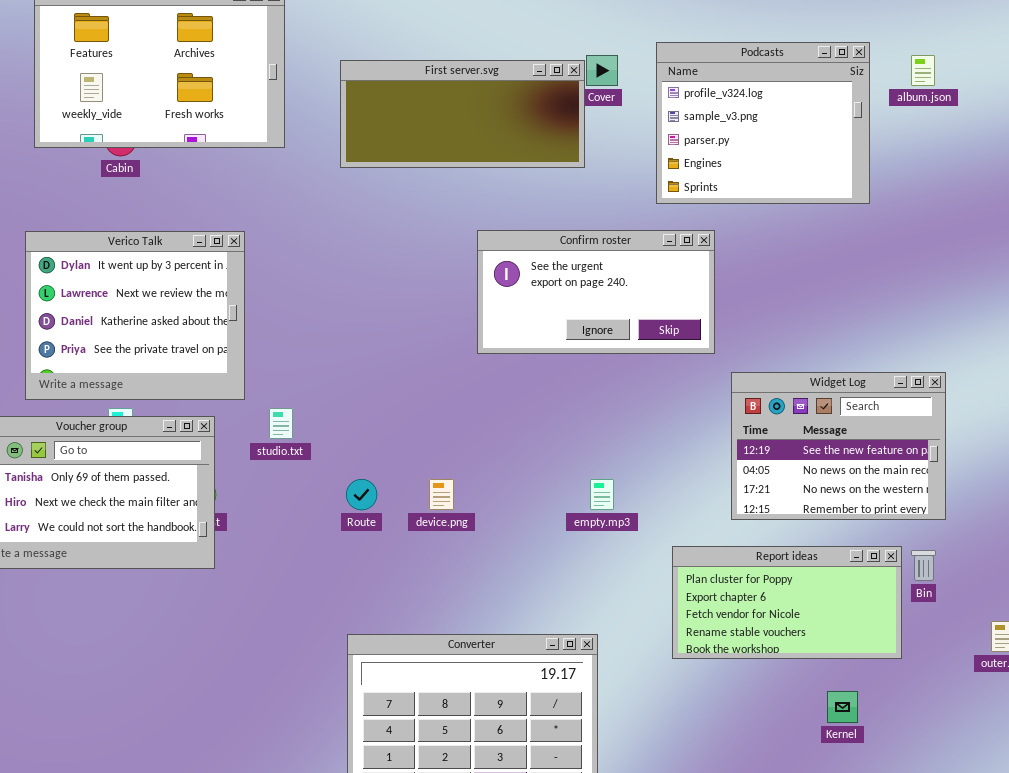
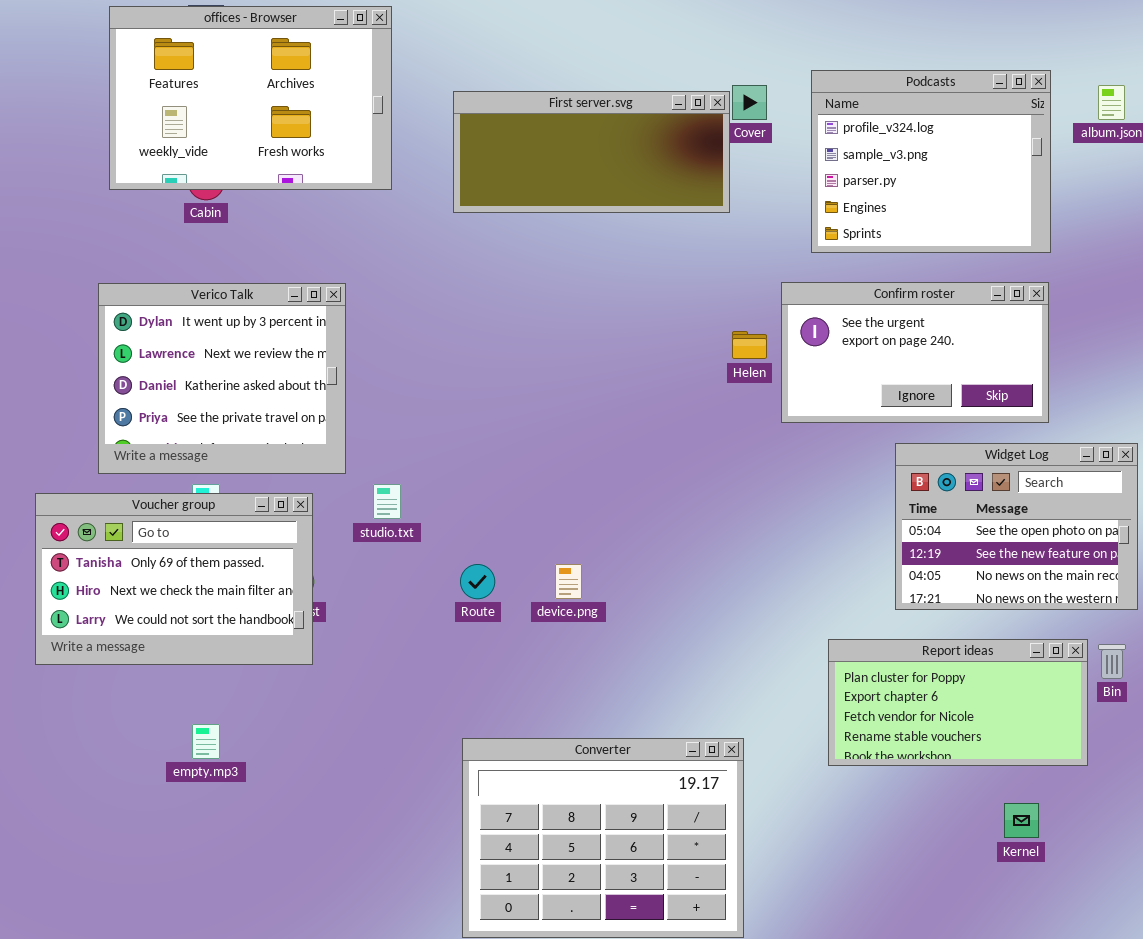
Confirm roster: [477,230,715,354] -> [781,282,1049,423], moved
Widget Log: [731,372,946,520] -> [895,443,1138,610], scrolled up 1 row
empty.mp3: [590,479,614,510] -> [192,724,220,759], moved

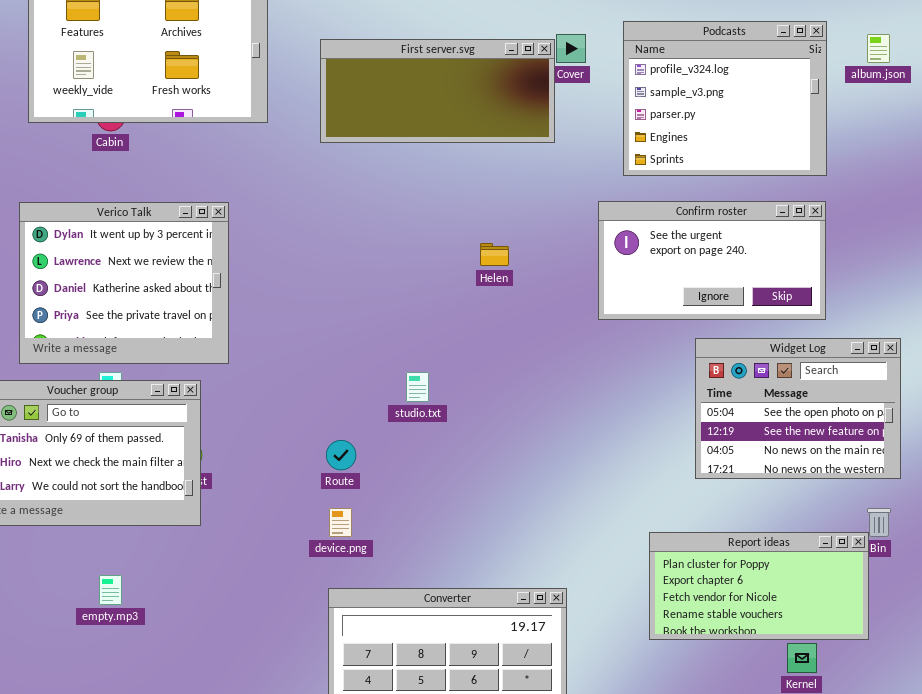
Helen: [732,331,767,359] -> [480,243,509,266], moved
studio.txt: [373,484,401,519] -> [406,372,429,402], moved
device.png: [555,564,582,599] -> [329,508,352,537], moved
Report ideas: [828,639,1088,766] -> [649,532,869,640], moved

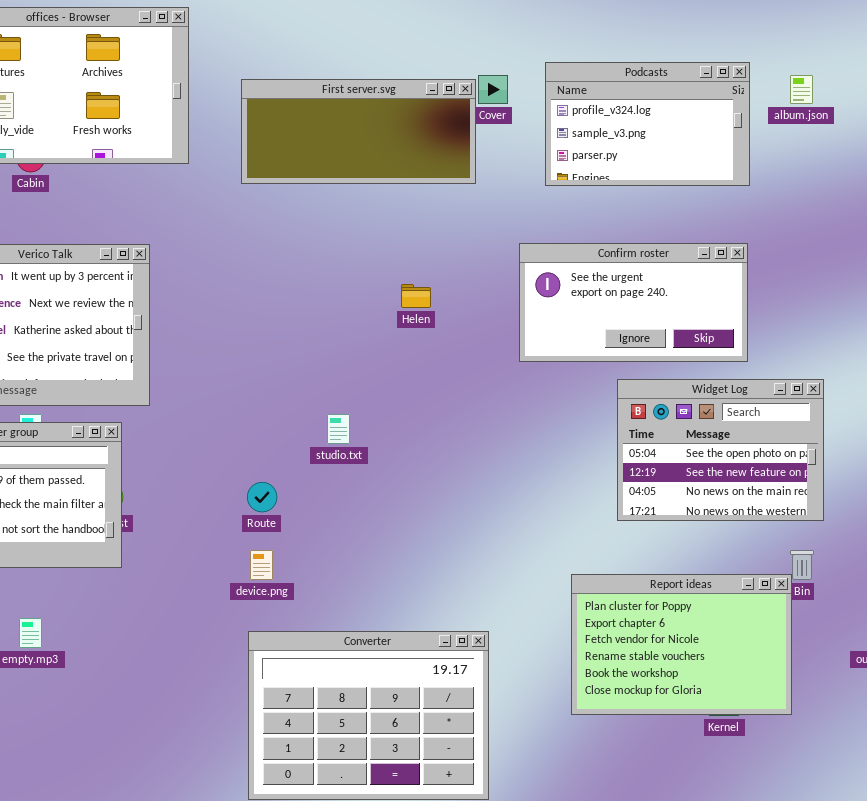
Podcasts: [623,21,827,176] -> [545,62,750,186], resized
Report ideas: [649,532,869,640] -> [571,574,792,715], resized

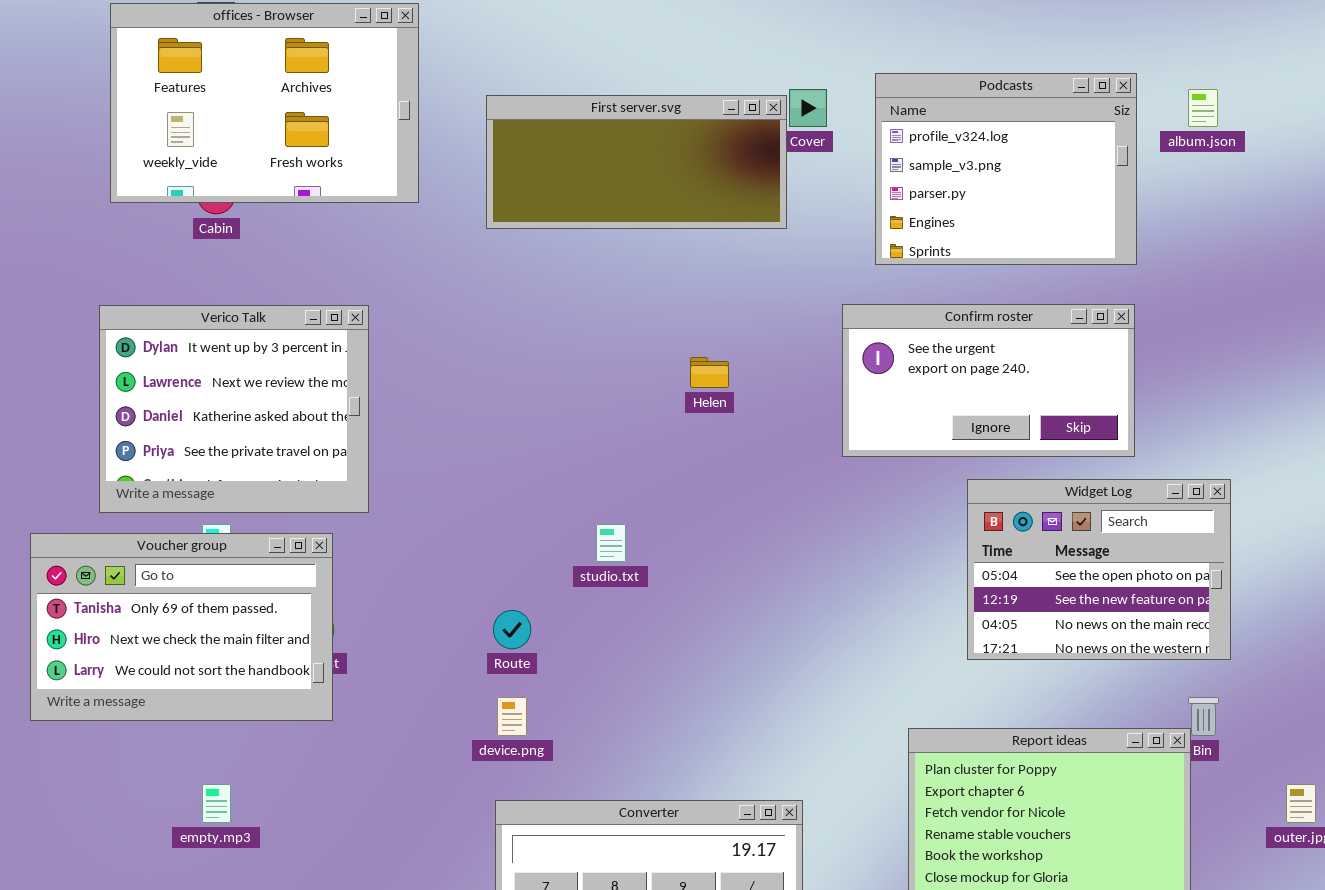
Podcasts: [545,62,750,186] -> [875,73,1137,265], resized

